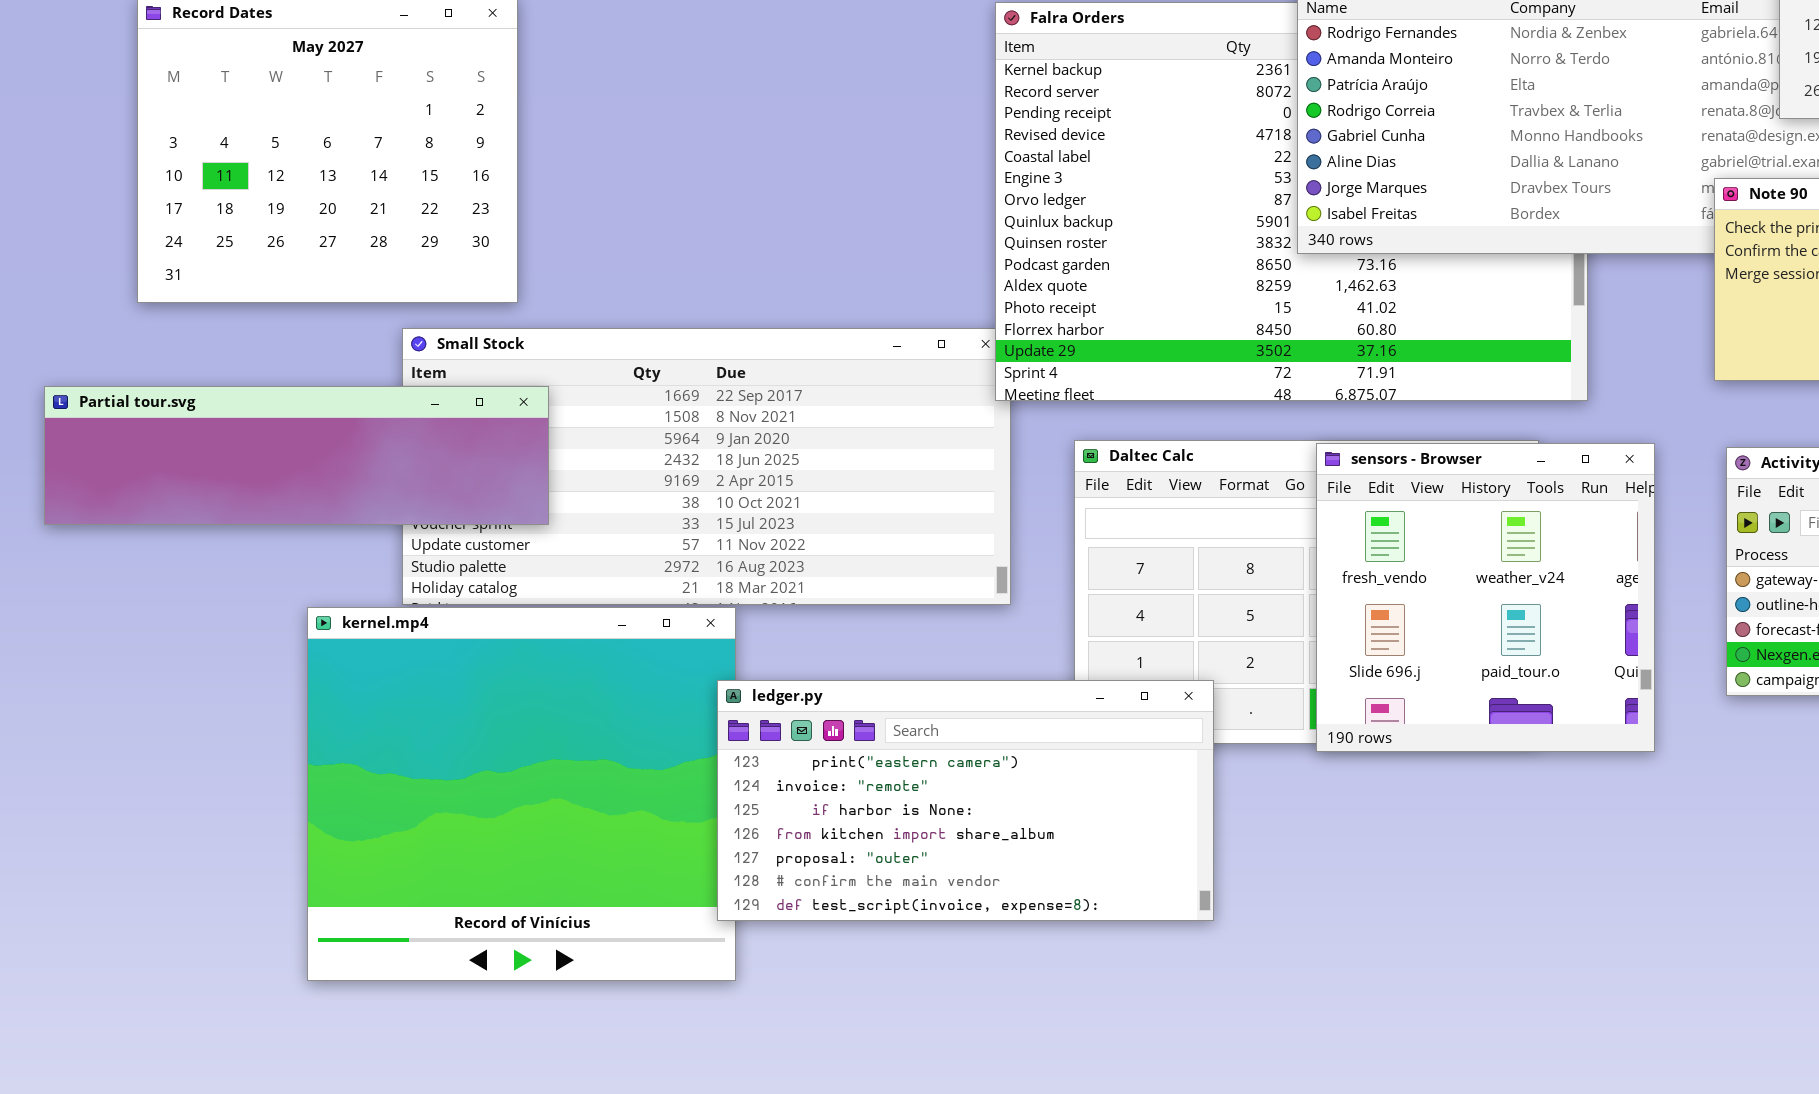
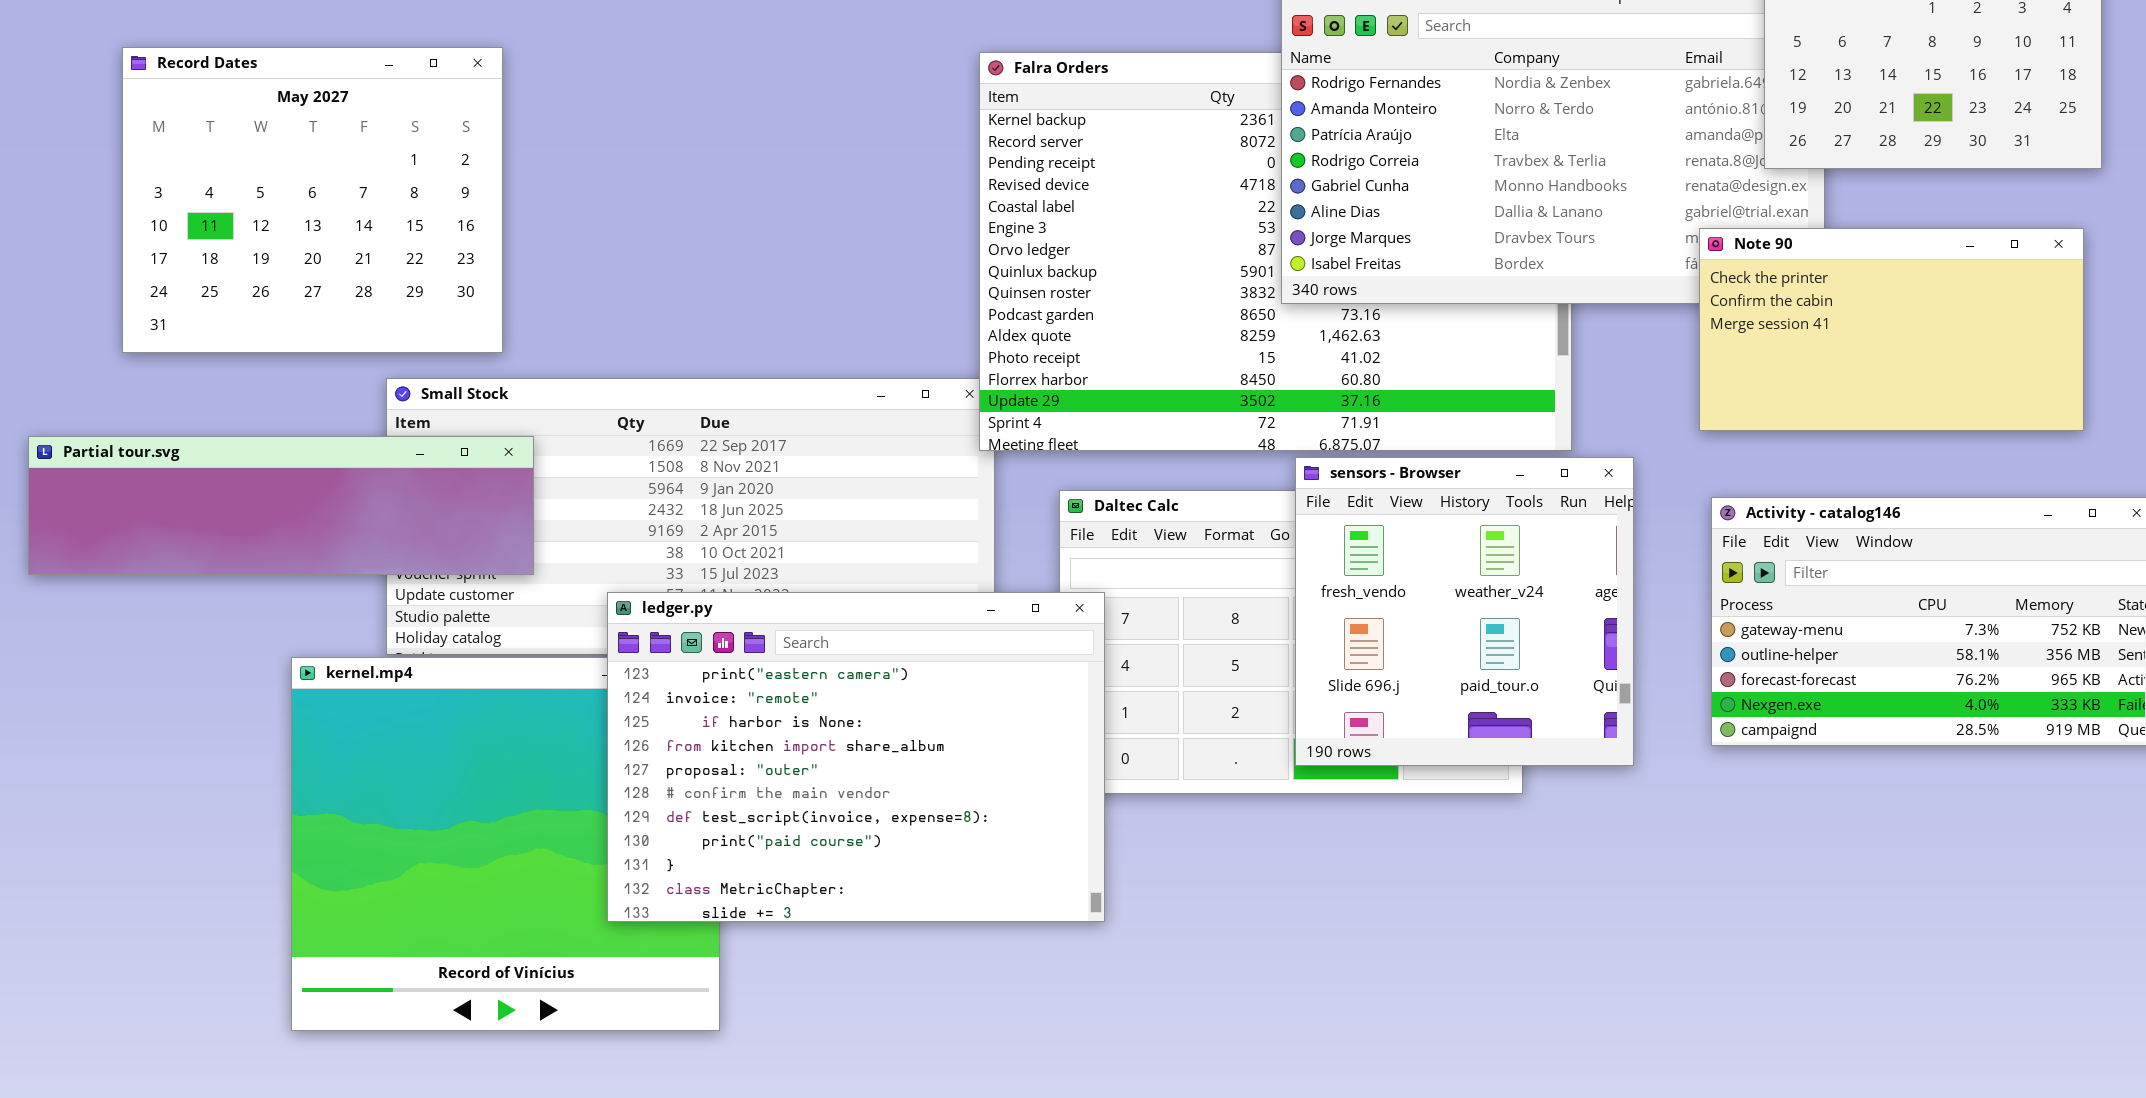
sensors - Browser: [1316,443,1655,752] -> [1295,457,1634,766], moved
ledger.py: [717,680,1214,921] -> [607,592,1105,922], moved, resized

